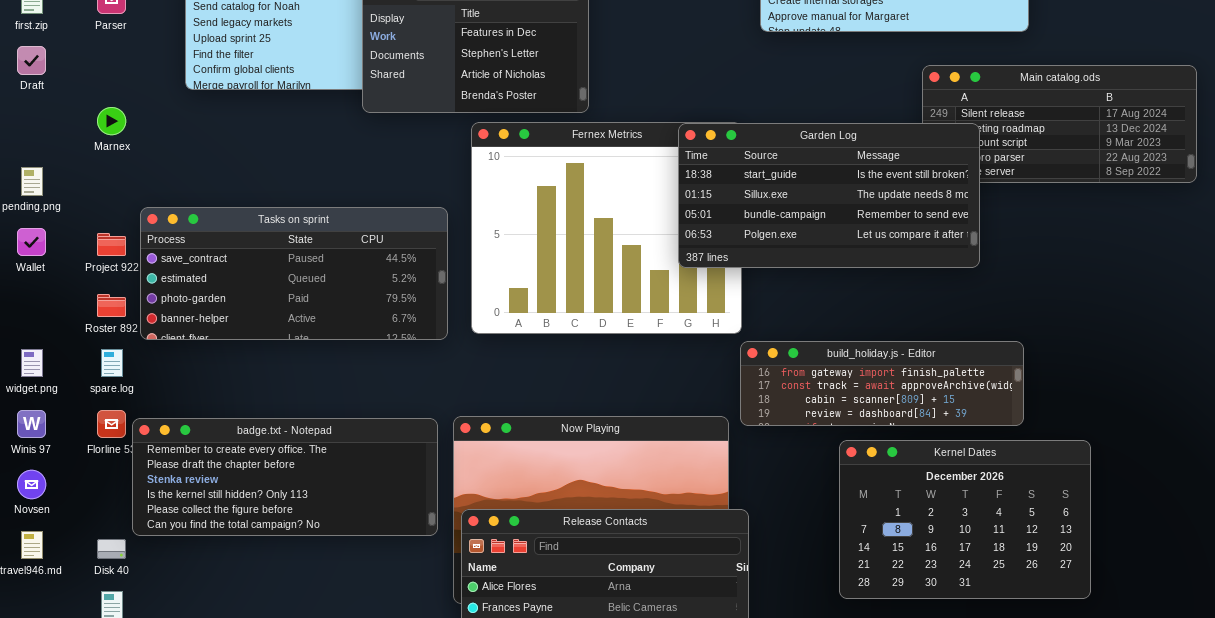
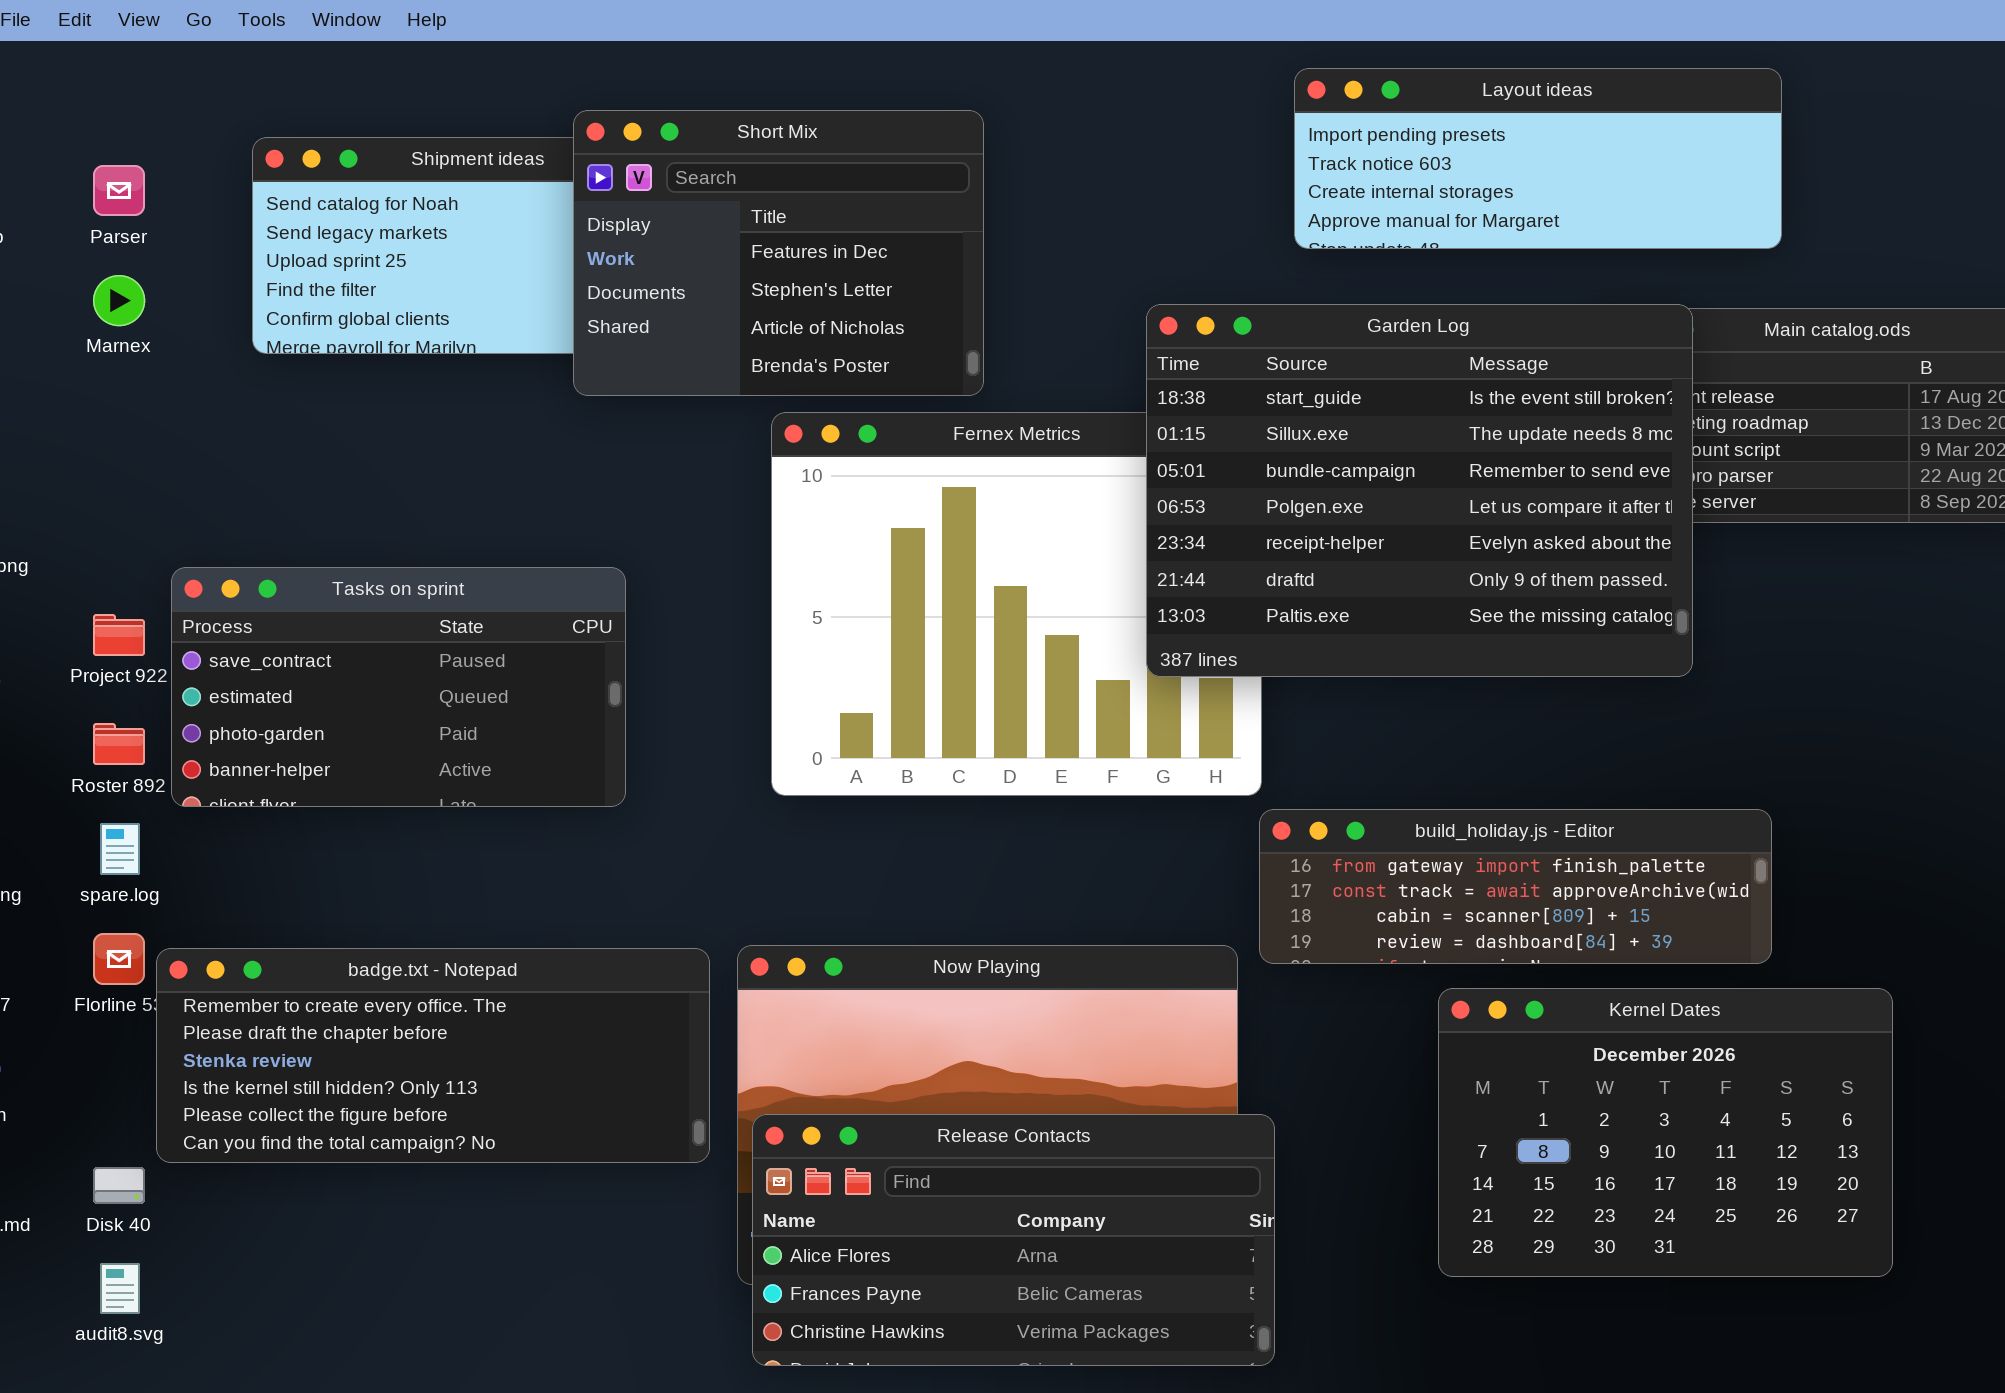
Marnex: [97,107,126,135] -> [93,275,145,326], moved
Garden Log: [678,123,980,268] -> [1146,304,1693,677], resized
Tasks on sprint: [140,207,448,340] -> [171,567,626,807], resized

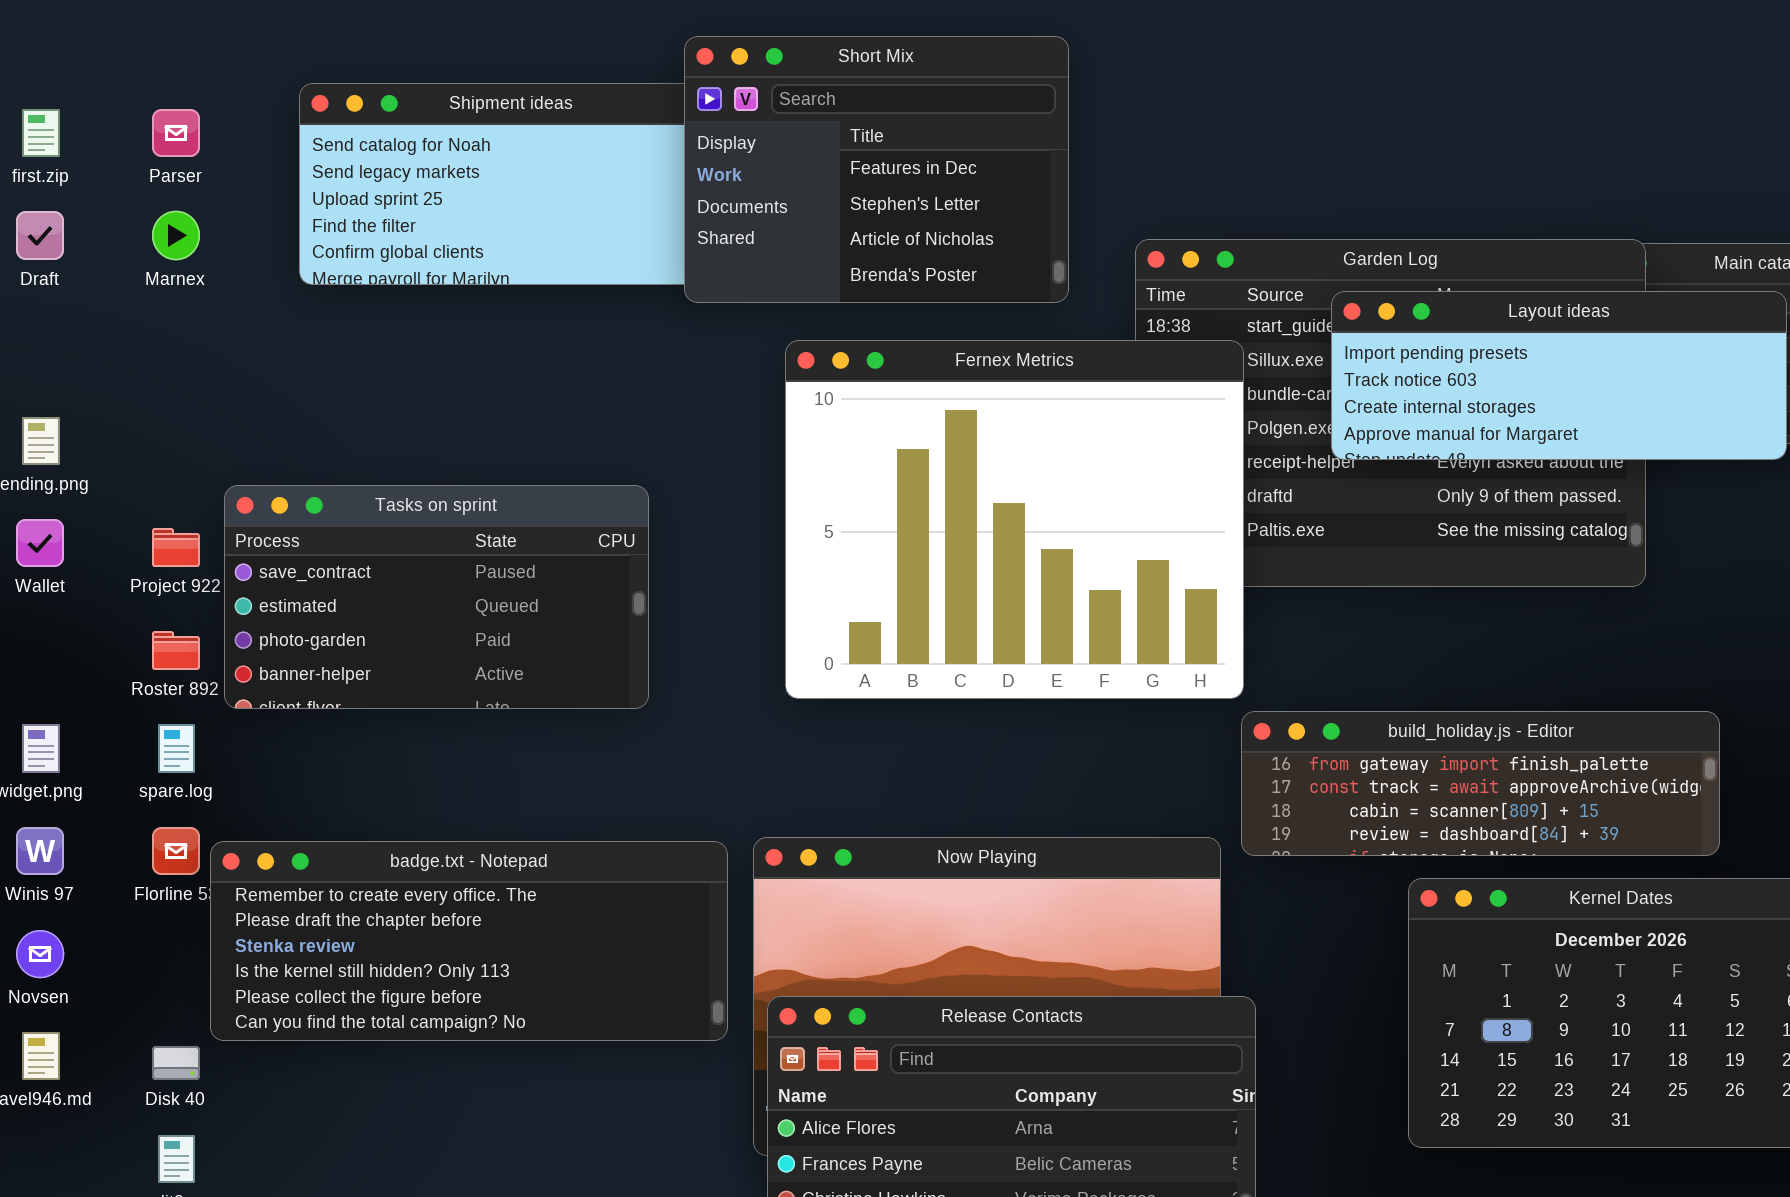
Layout ideas: [1294,68,1782,249] -> [1331,291,1787,460], moved
Short Mix: [573,110,984,396] -> [684,36,1069,303], moved
Fernex Metrics: [771,412,1262,796] -> [785,340,1244,699], raised

